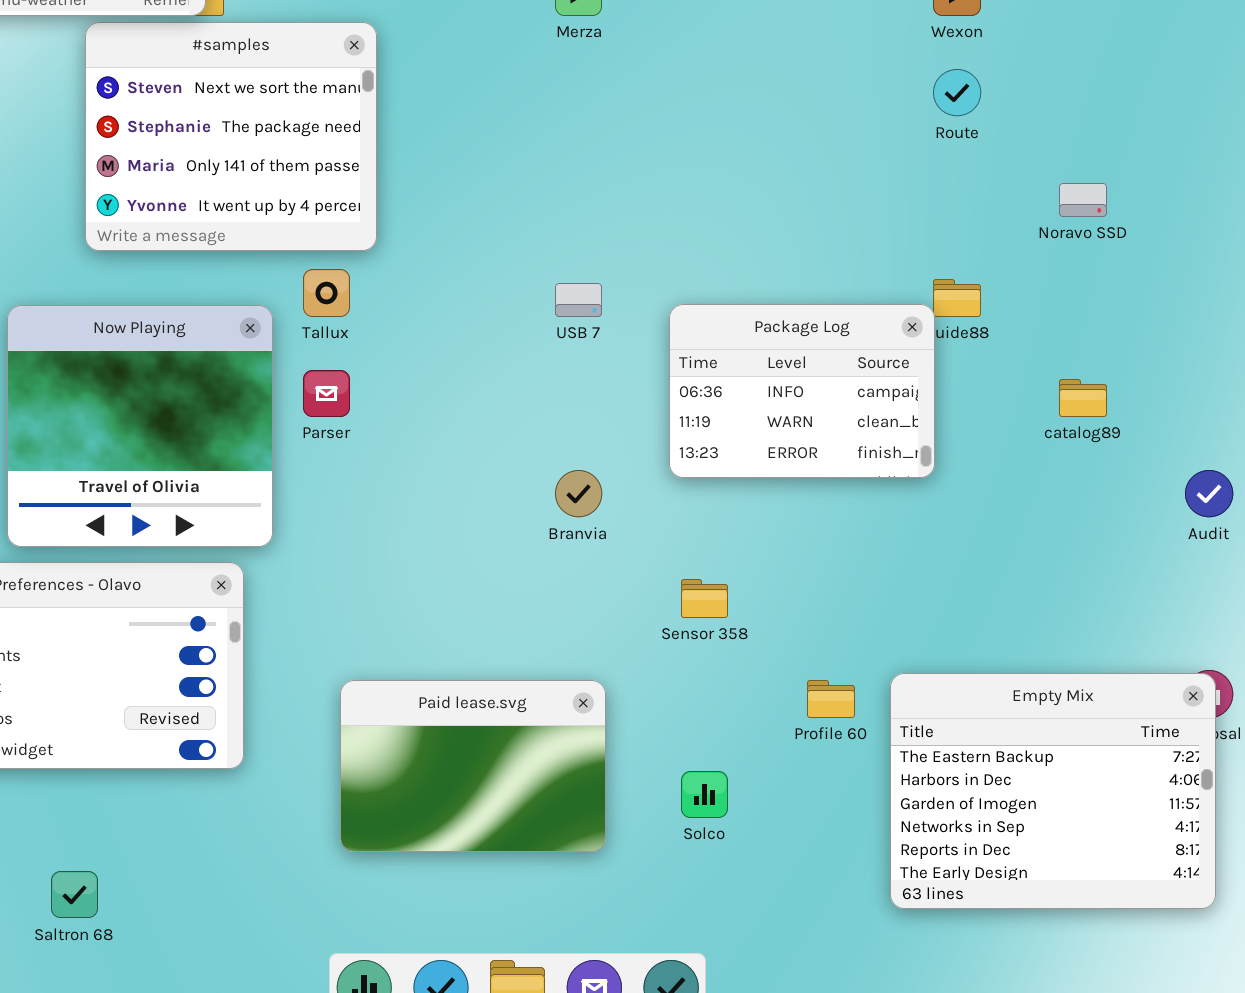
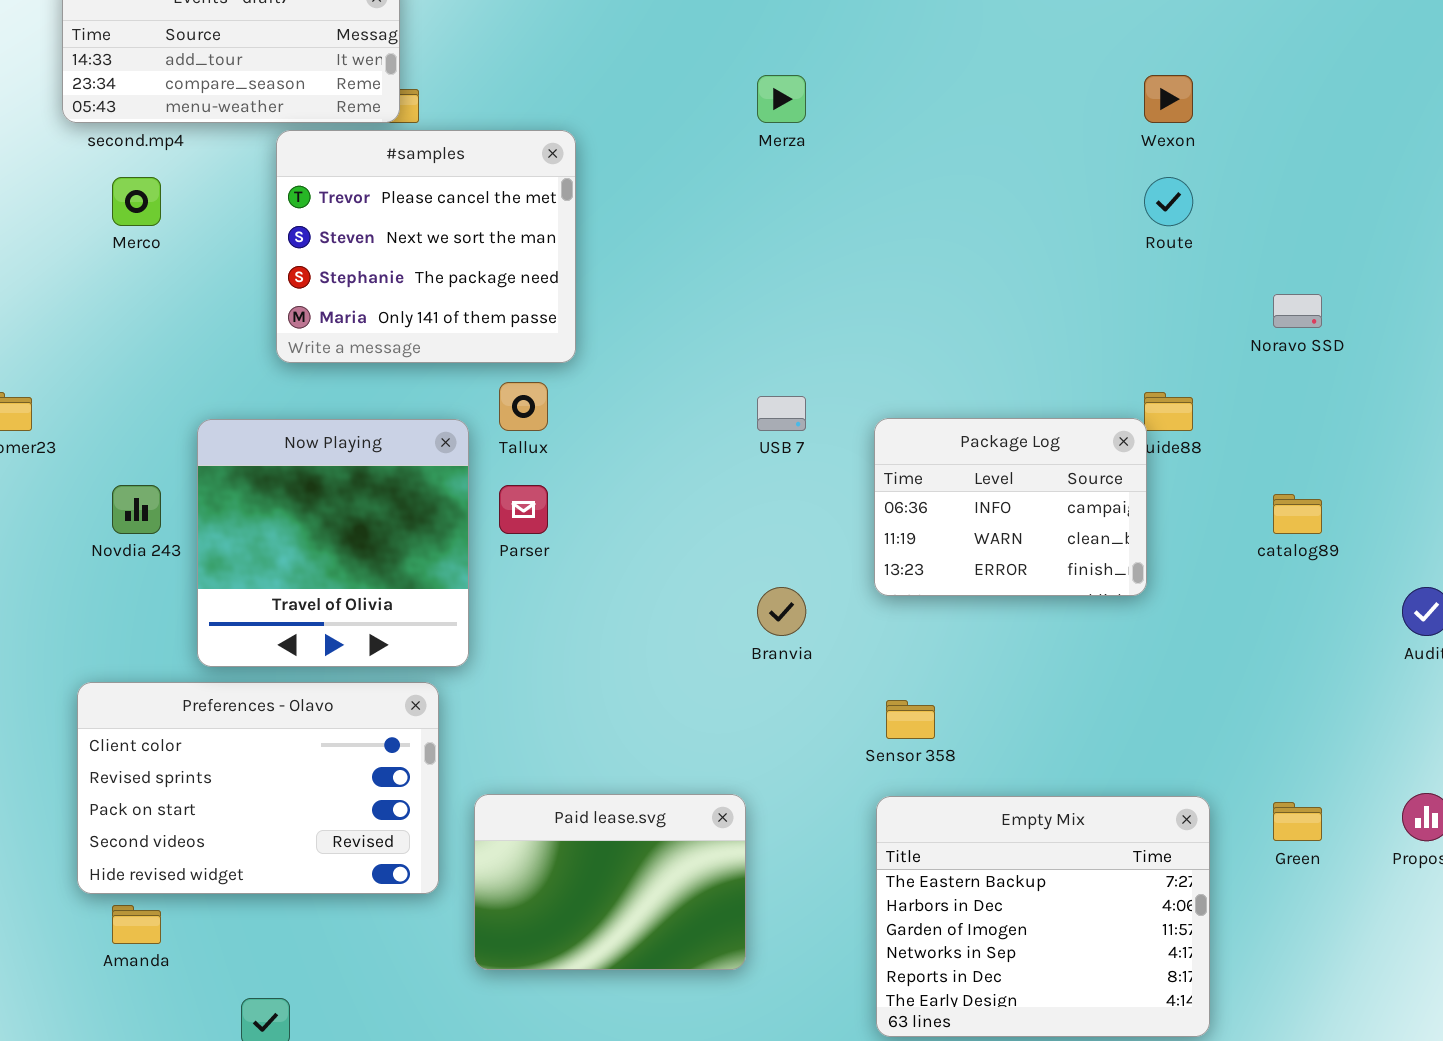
#samples: [85,22,377,251] -> [276,130,576,363], scrolled up 1 row
Empty Mix: [890,673,1216,909] -> [876,796,1210,1037], moved
Paid lease.svg: [340,680,606,852] -> [474,794,746,970], moved

